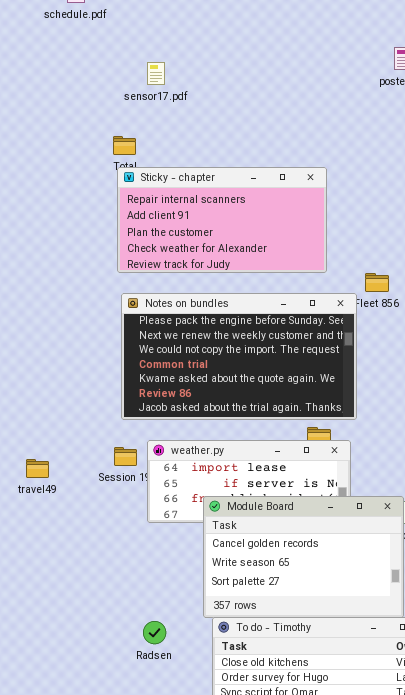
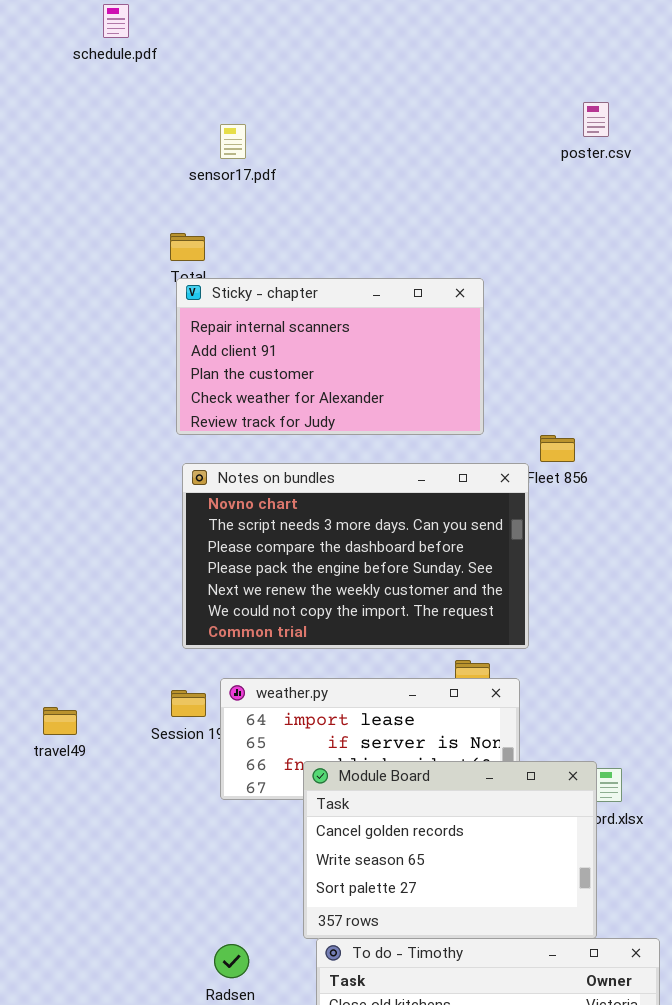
Notes on bundles: [121,293,357,420] -> [182,463,529,649], scrolled up 3 rows

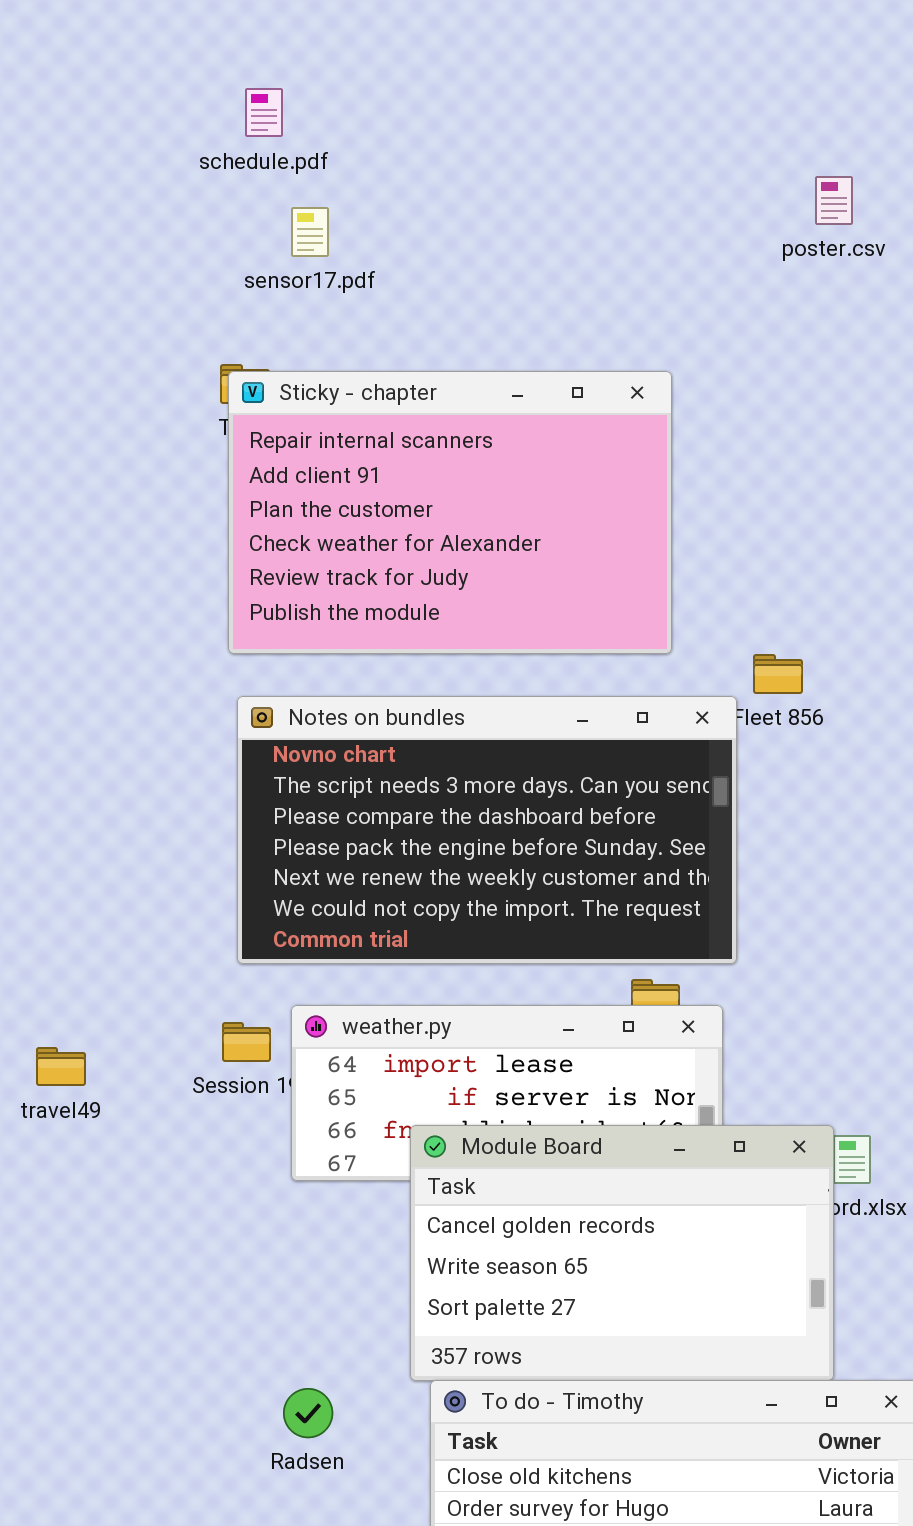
schedule.pdf: [103,4,129,38] -> [245,88,283,137], moved
Sticky - chapter: [176,278,484,435] -> [228,371,672,654], resized

